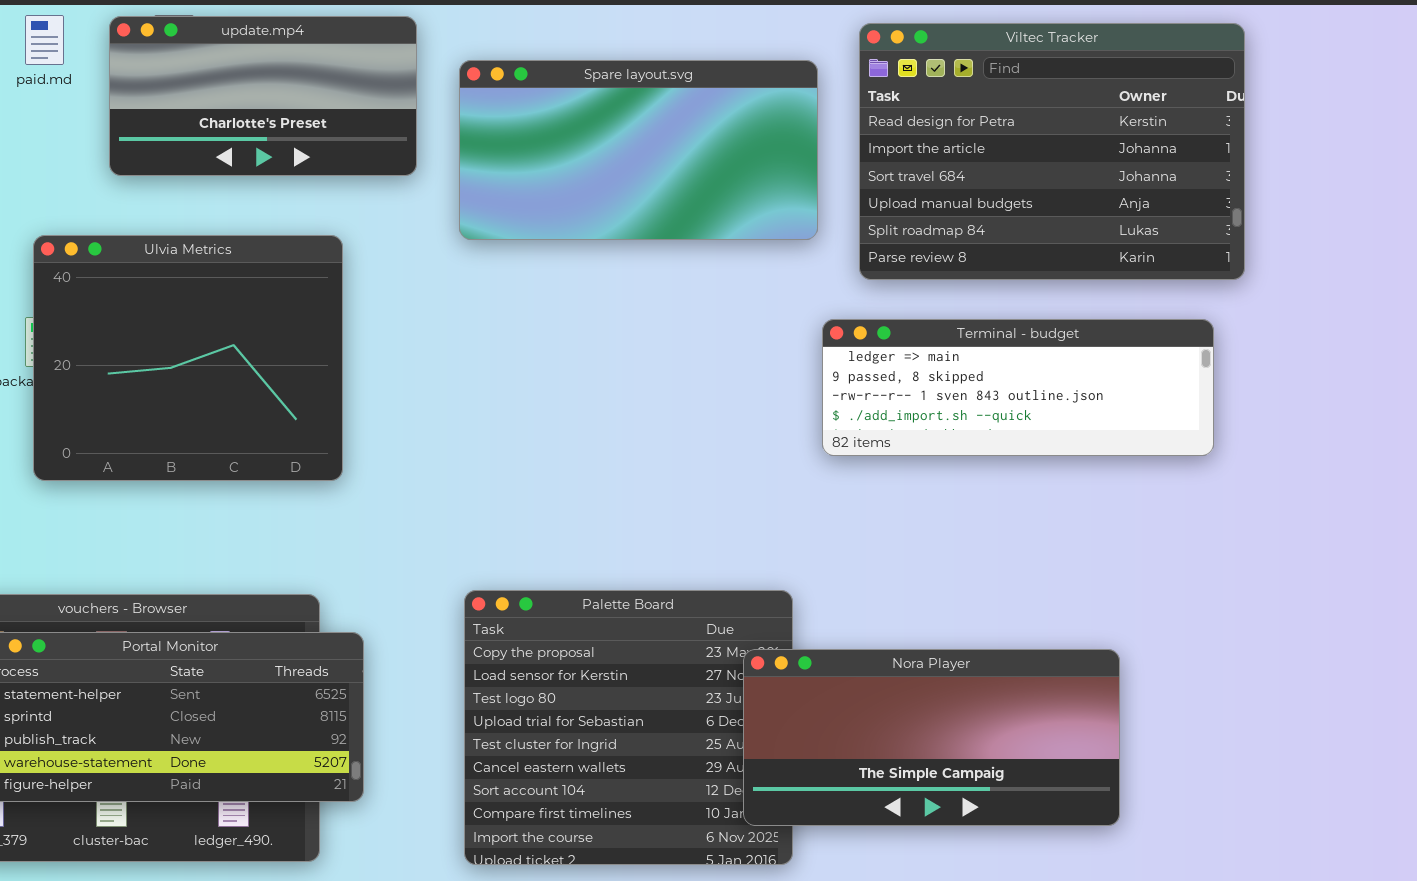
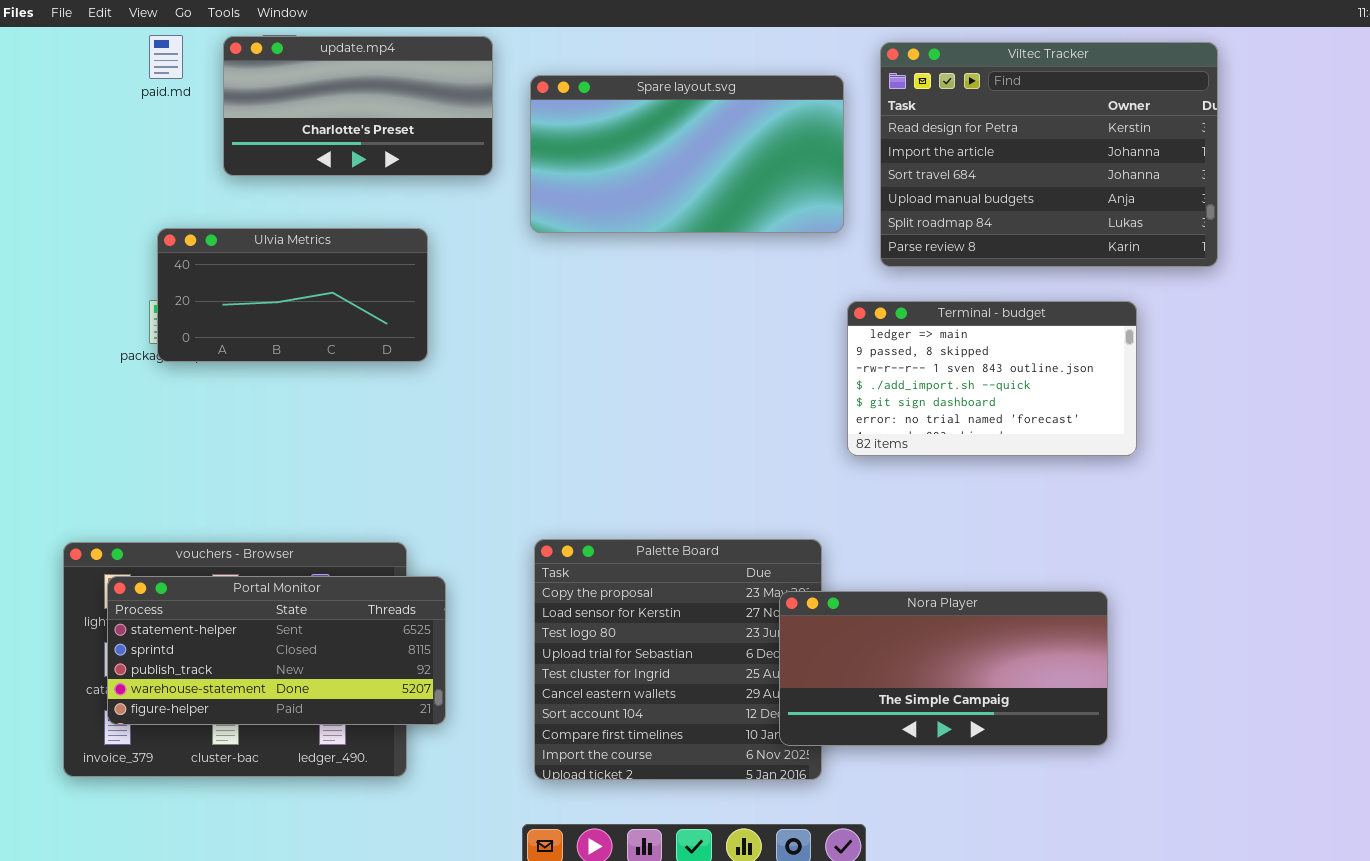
Ulvia Metrics: [33,235,343,481] -> [157,228,428,362], resized
Terminal - budget: [822,319,1214,456] -> [847,301,1137,456], resized

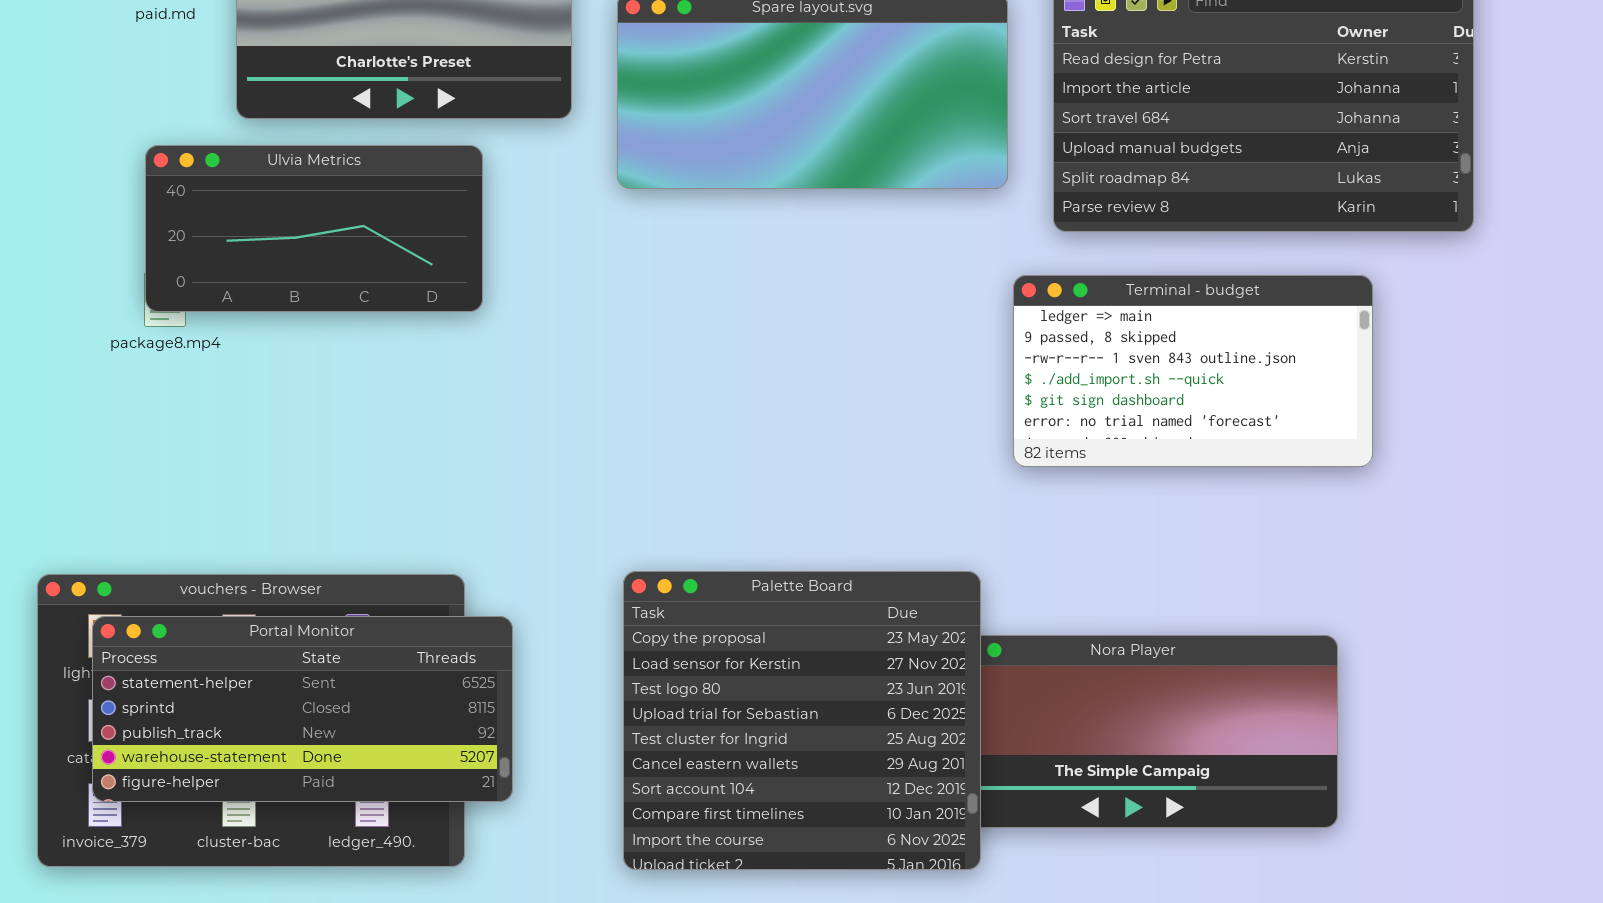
Ulvia Metrics: [157,228,428,362] -> [145,145,483,312], moved
Palette Board: [534,539,822,780] -> [623,571,981,870], raised

